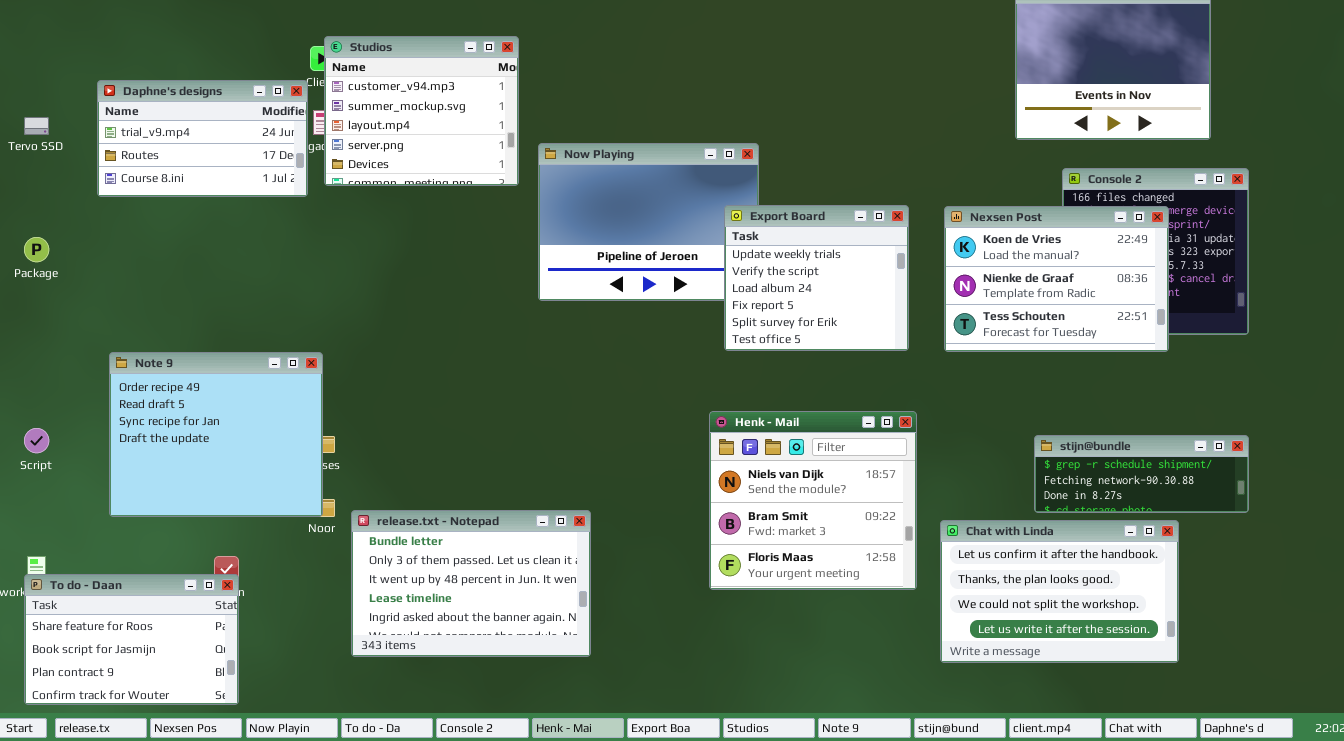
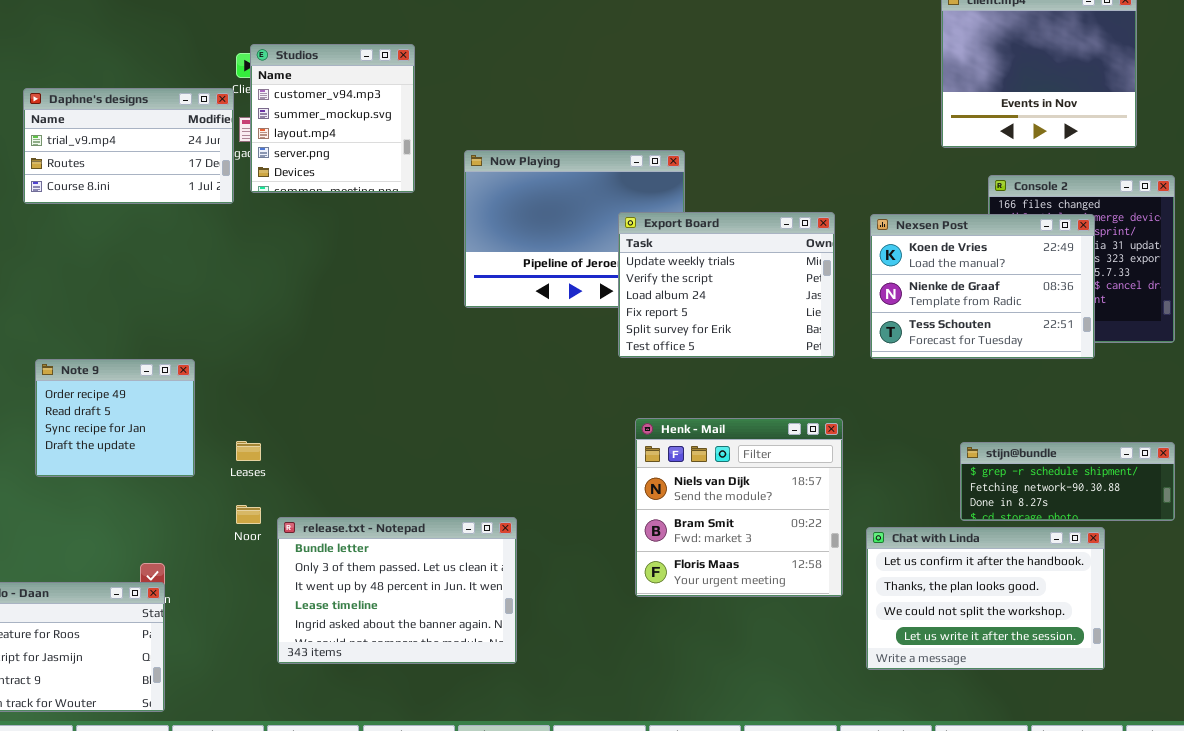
Studios: [324,36,519,186] -> [250,44,415,193], resized
Export Board: [724,205,909,351] -> [618,212,835,358], resized
Note 9: [109,352,323,517] -> [35,359,195,477], resized

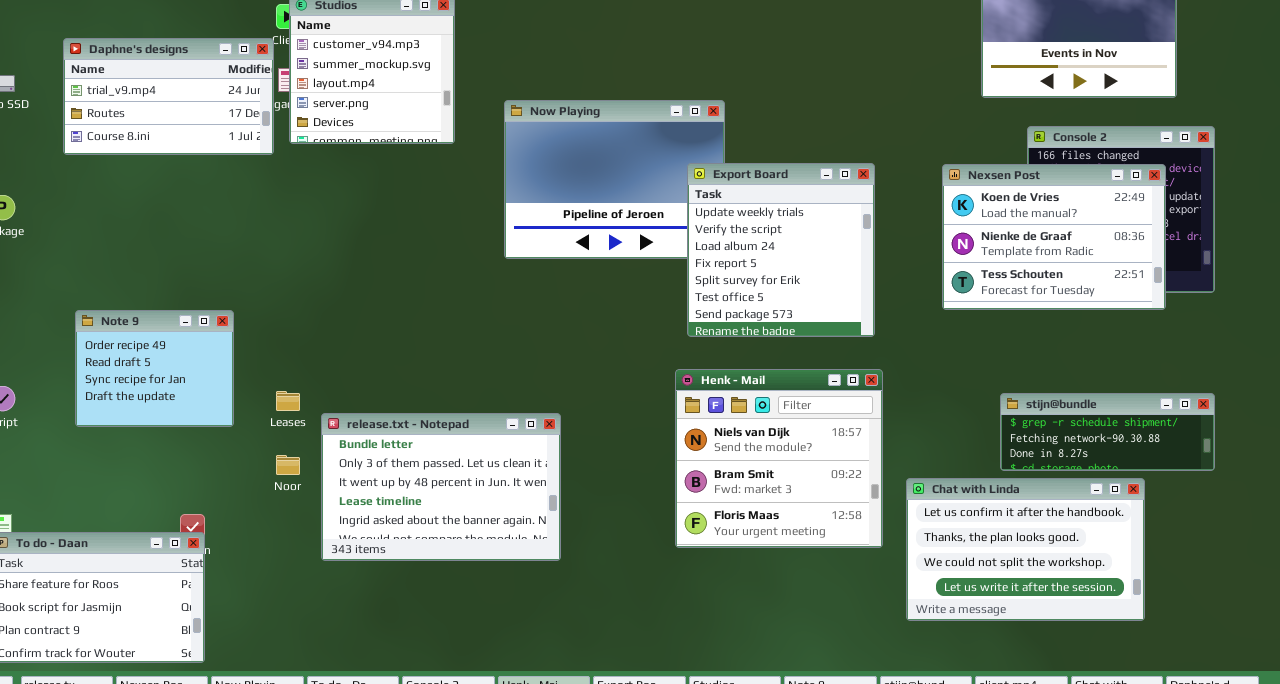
Export Board: [618,212,835,358] -> [687,163,875,337], resized
Nexsen Post: [870,214,1095,359] -> [942,164,1166,310], moved
release.txt - Notepad: [277,517,517,664] -> [321,413,561,561], moved

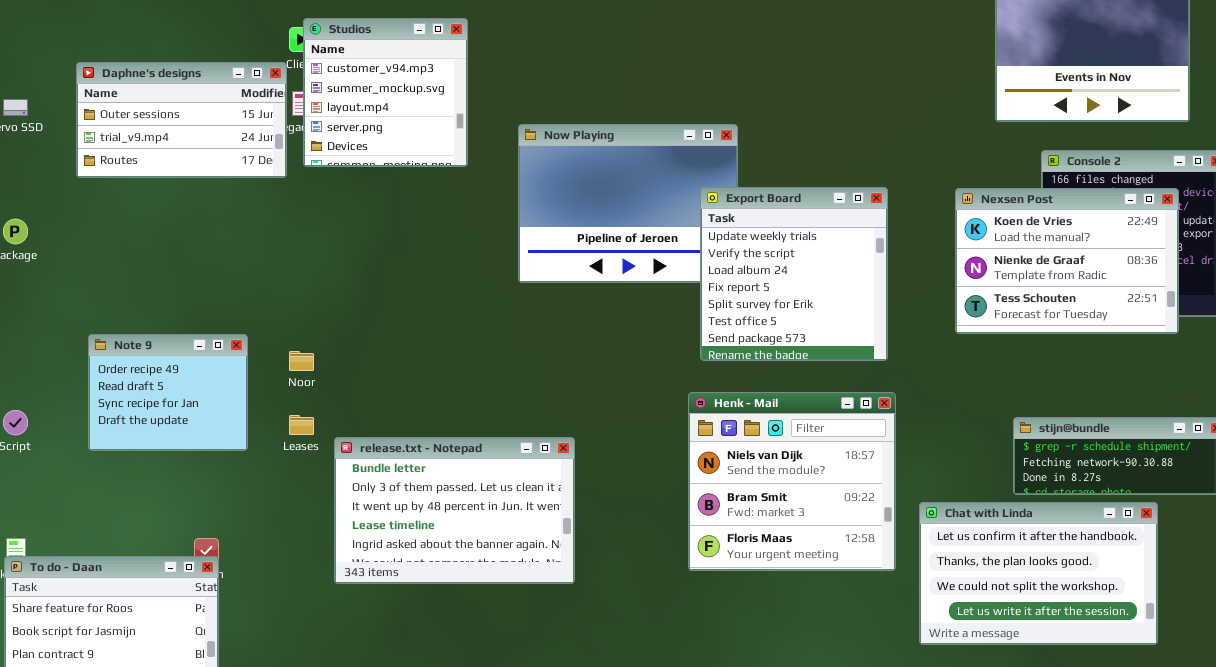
Daphne's designs: [63,38,274,155] -> [76,62,287,178], scrolled up 1 row
Noor: [276,455,300,475] -> [289,351,314,371], moved

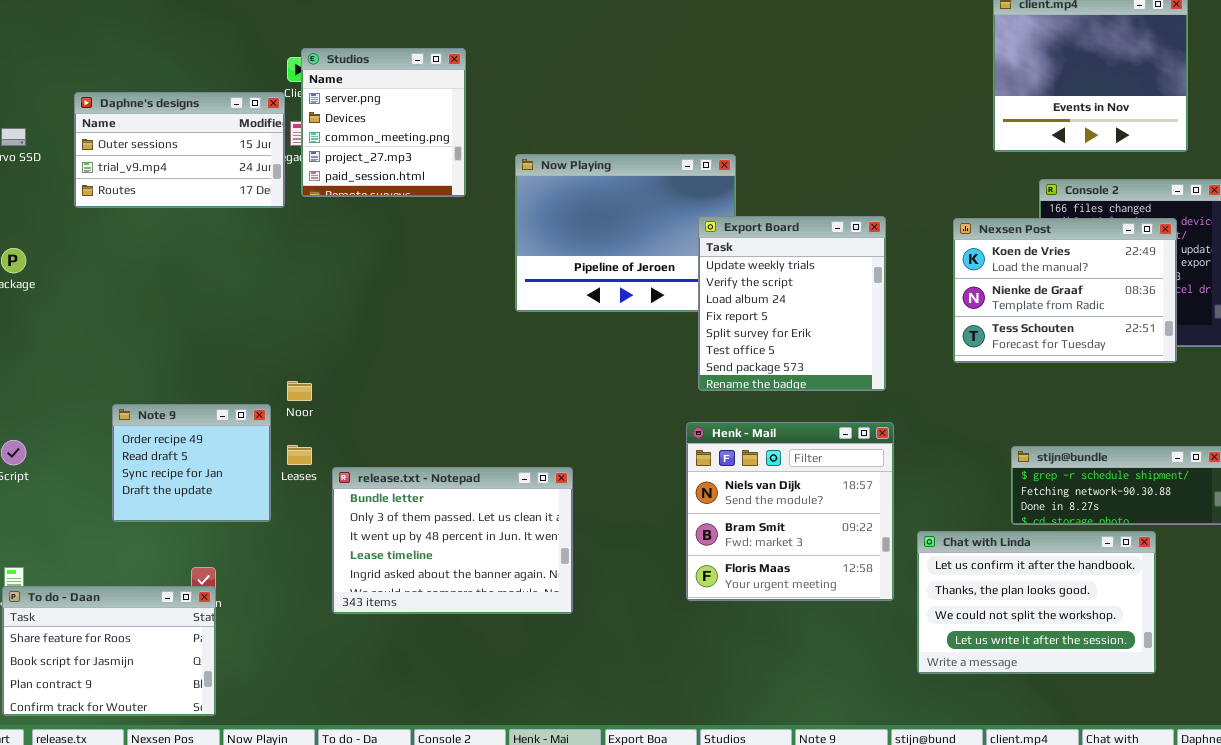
Studios: [303,18,468,167] -> [301,48,466,197], scrolled down 3 rows
Note 9: [88,334,248,451] -> [112,404,271,522], moved

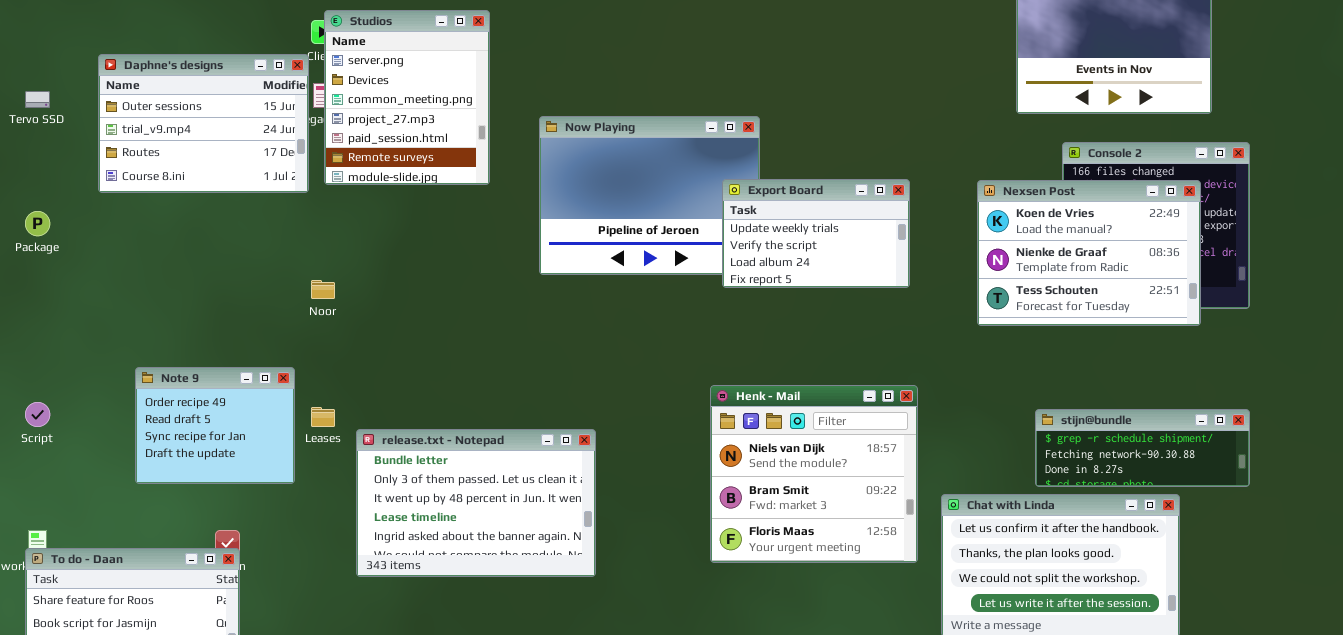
Studios: [301,48,466,197] -> [324,10,490,185], resized
Daphne's designs: [74,92,285,208] -> [98,54,309,193], resized
Export Board: [698,216,886,391] -> [722,179,910,288], resized
Noor: [287,381,312,401] -> [311,280,335,299], moved

